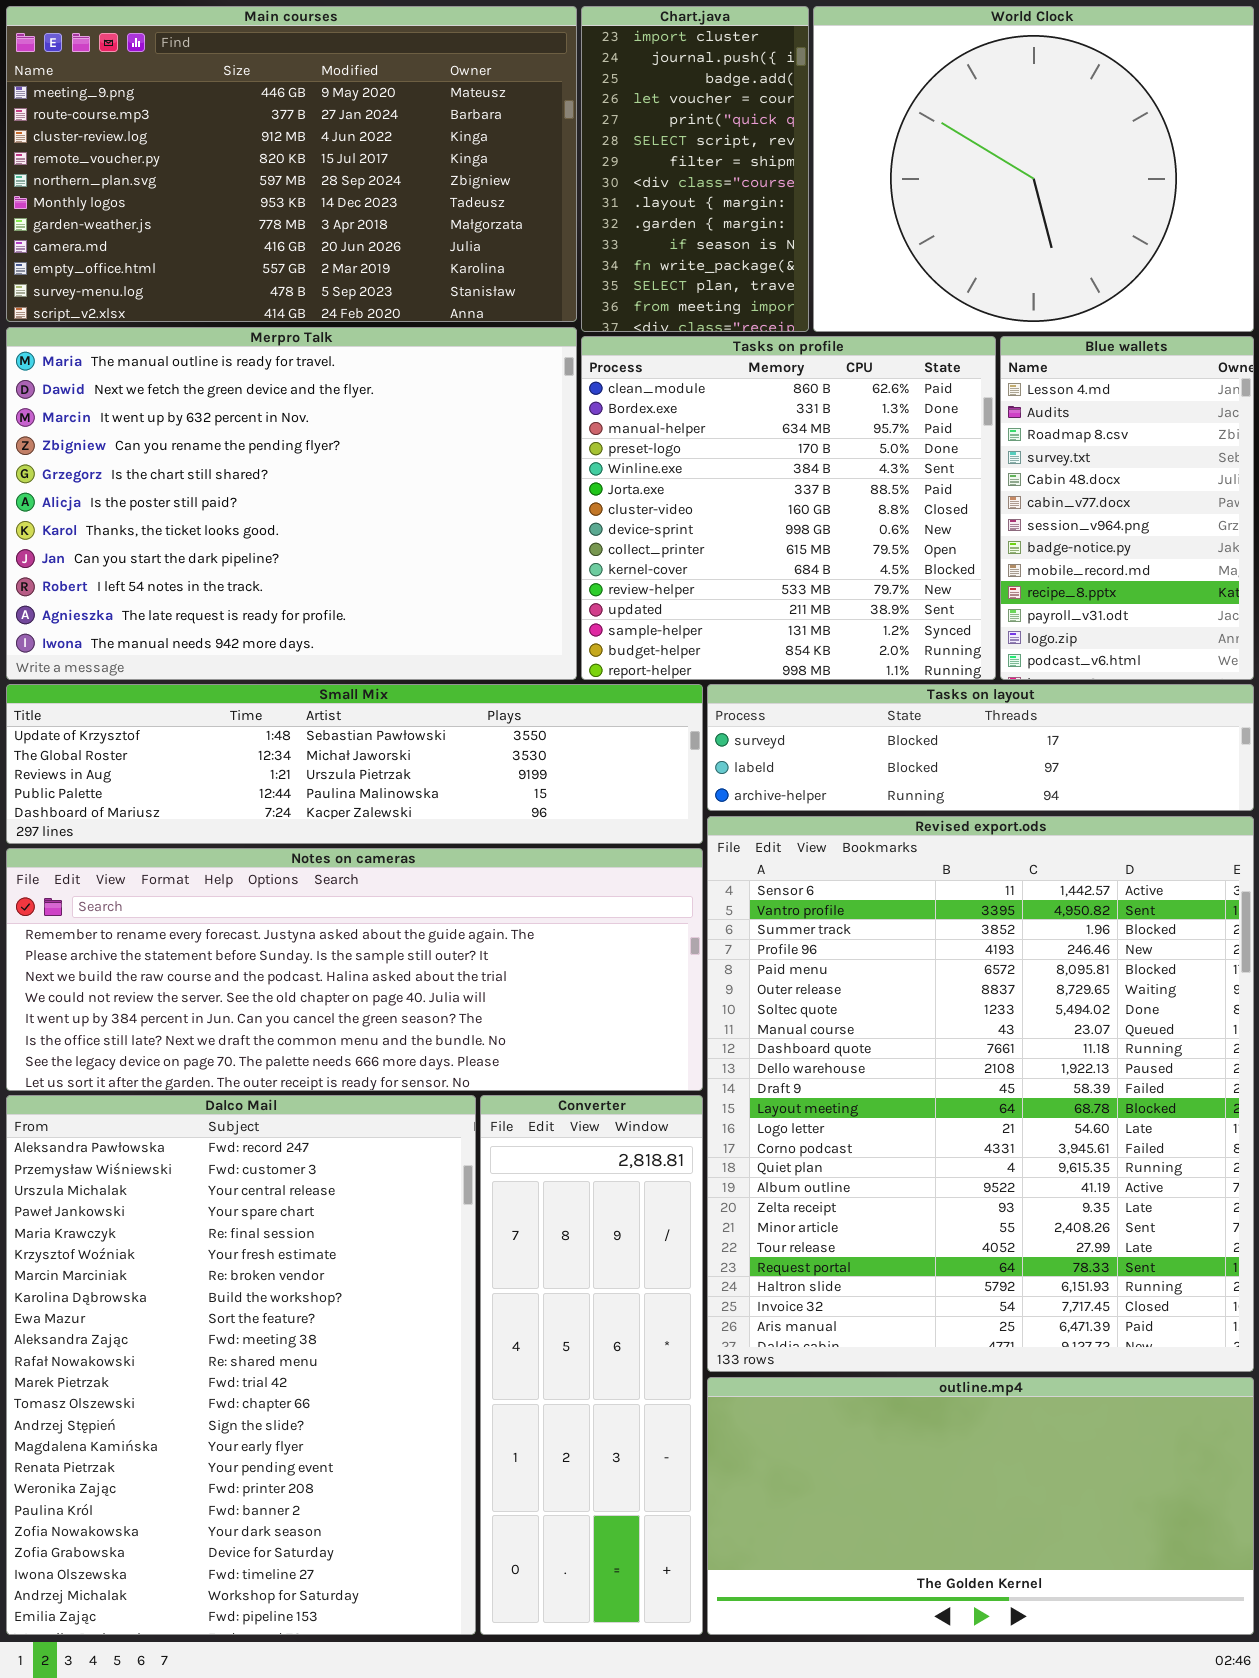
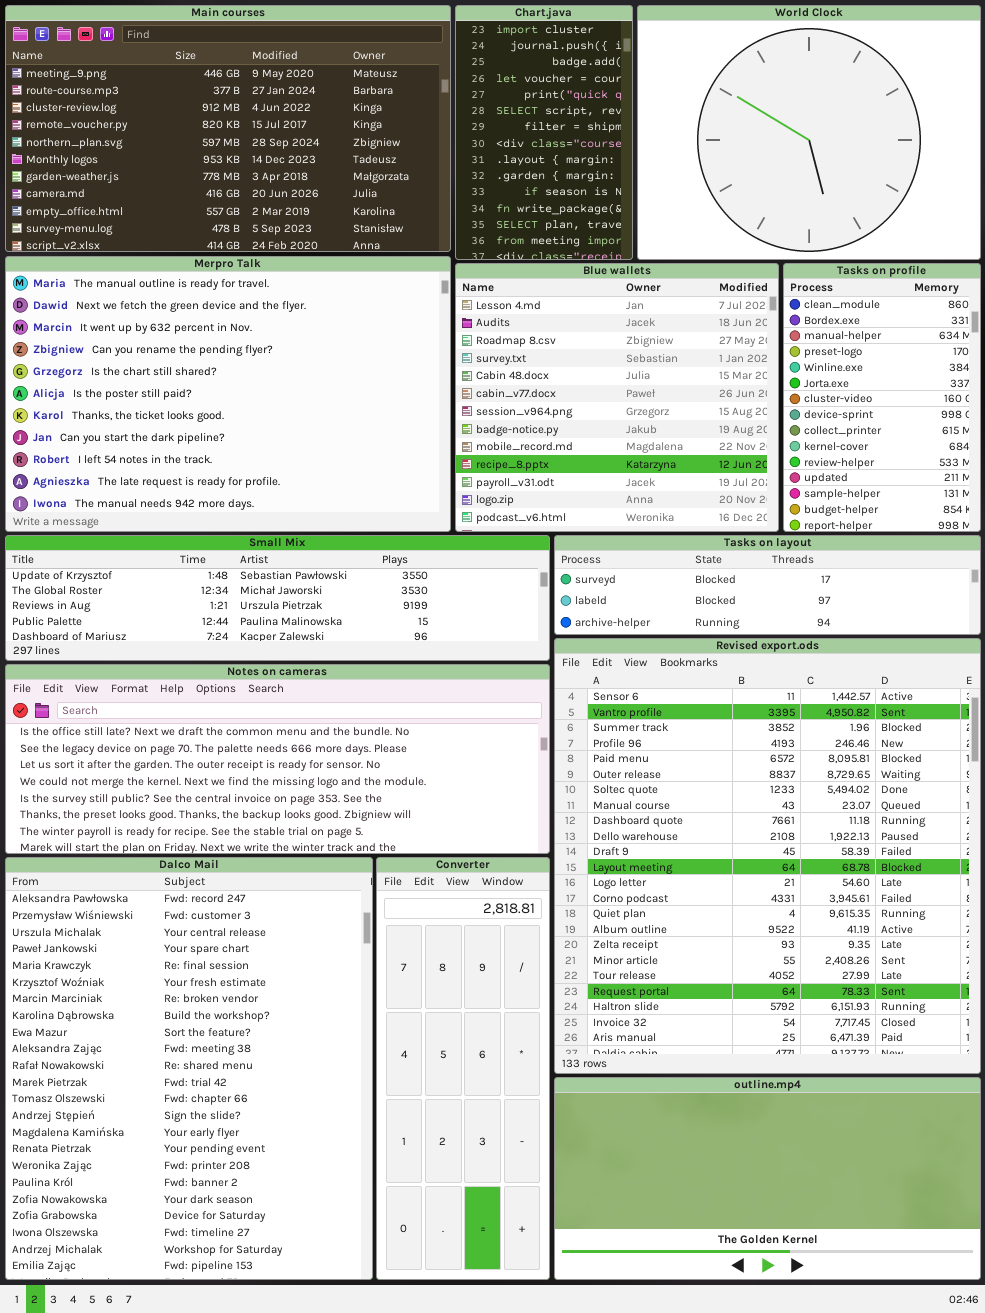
Tasks on profile: [581,336,996,680] -> [783,263,981,532], moved, resized
Blue wallets: [1000,336,1254,680] -> [455,263,779,532], moved, resized
Notes on cameras: [6,848,703,1091] -> [5,664,550,854], scrolled down 5 rows

